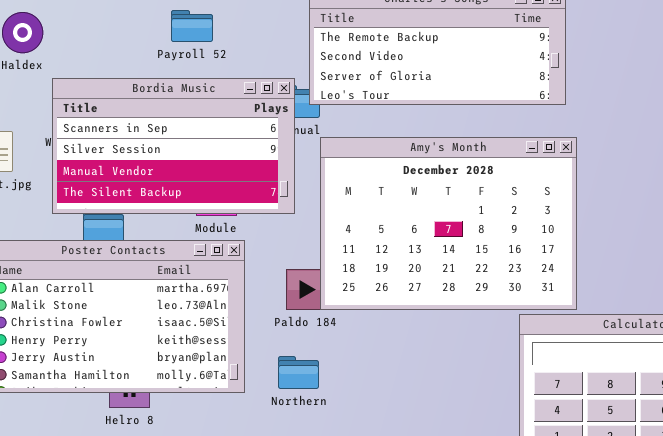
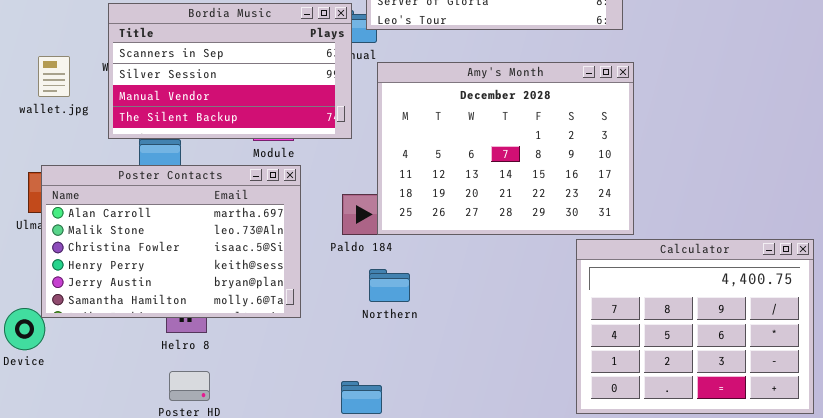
Northern: [278,356,319,389] -> [369,269,410,302], moved

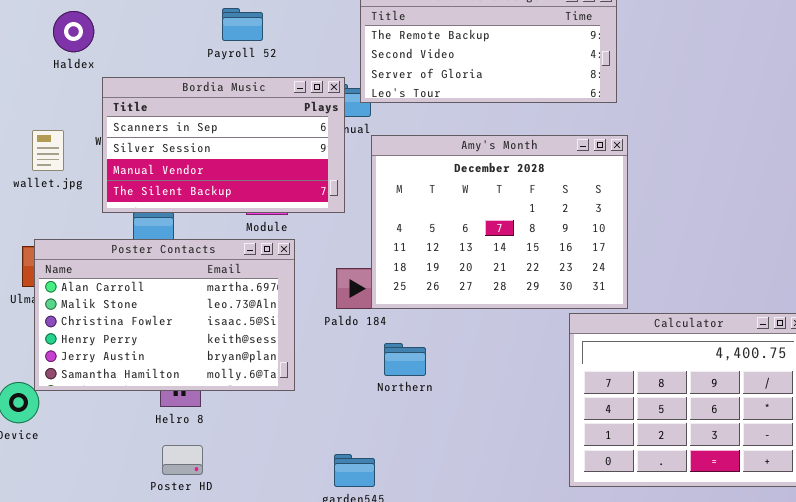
Northern: [369,269,410,302] -> [384,343,426,376], moved

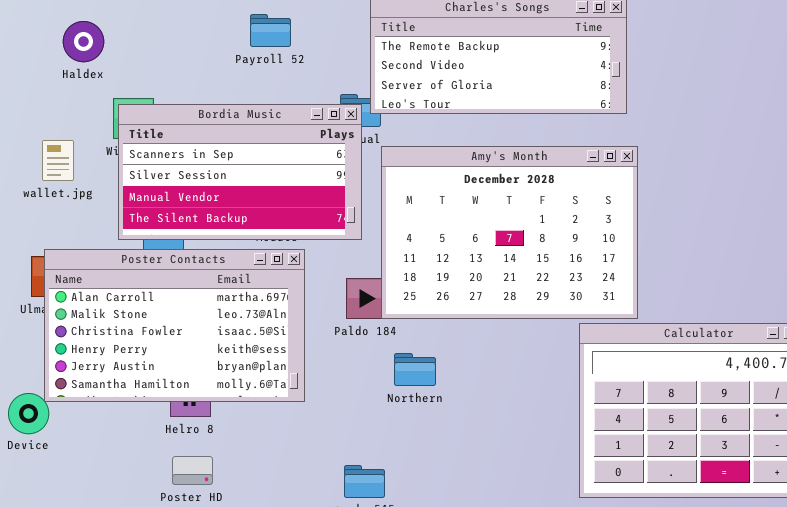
Payroll 52: [222,8,263,41] -> [250,14,291,47], moved
Bordia Music: [102,77,345,213] -> [118,104,362,240], moved

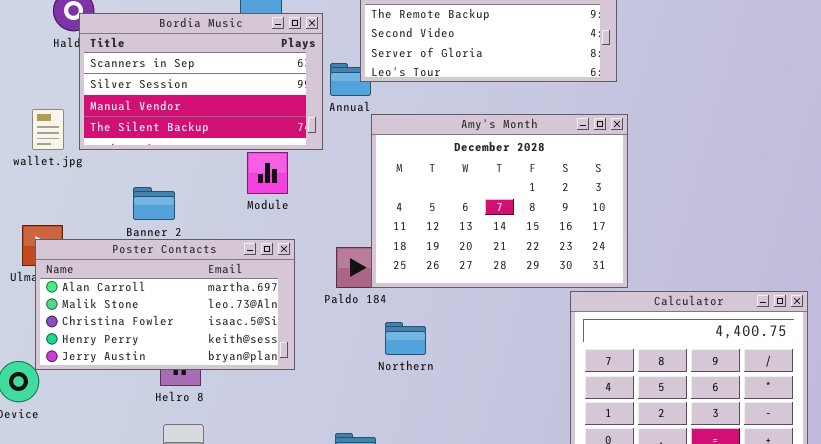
Bordia Music: [118,104,362,240] -> [79,13,323,150], moved
Poster Contacts: [44,249,305,402] -> [35,239,295,370], resized

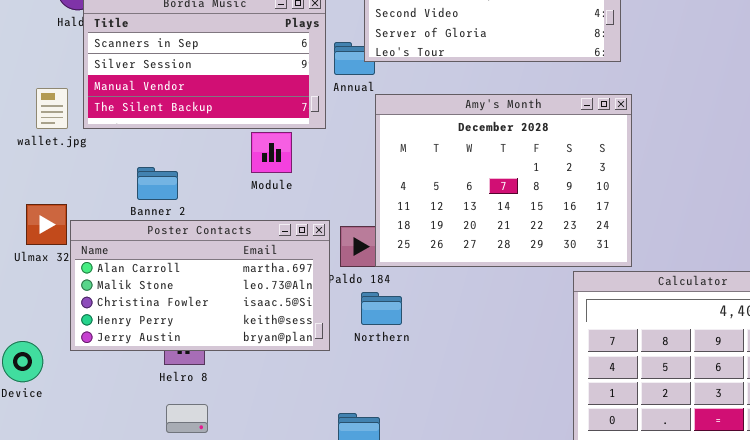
Poster Contacts: [35,239,295,370] -> [70,220,330,351], moved
Northern: [385,322,426,355] -> [361,292,402,325], moved

